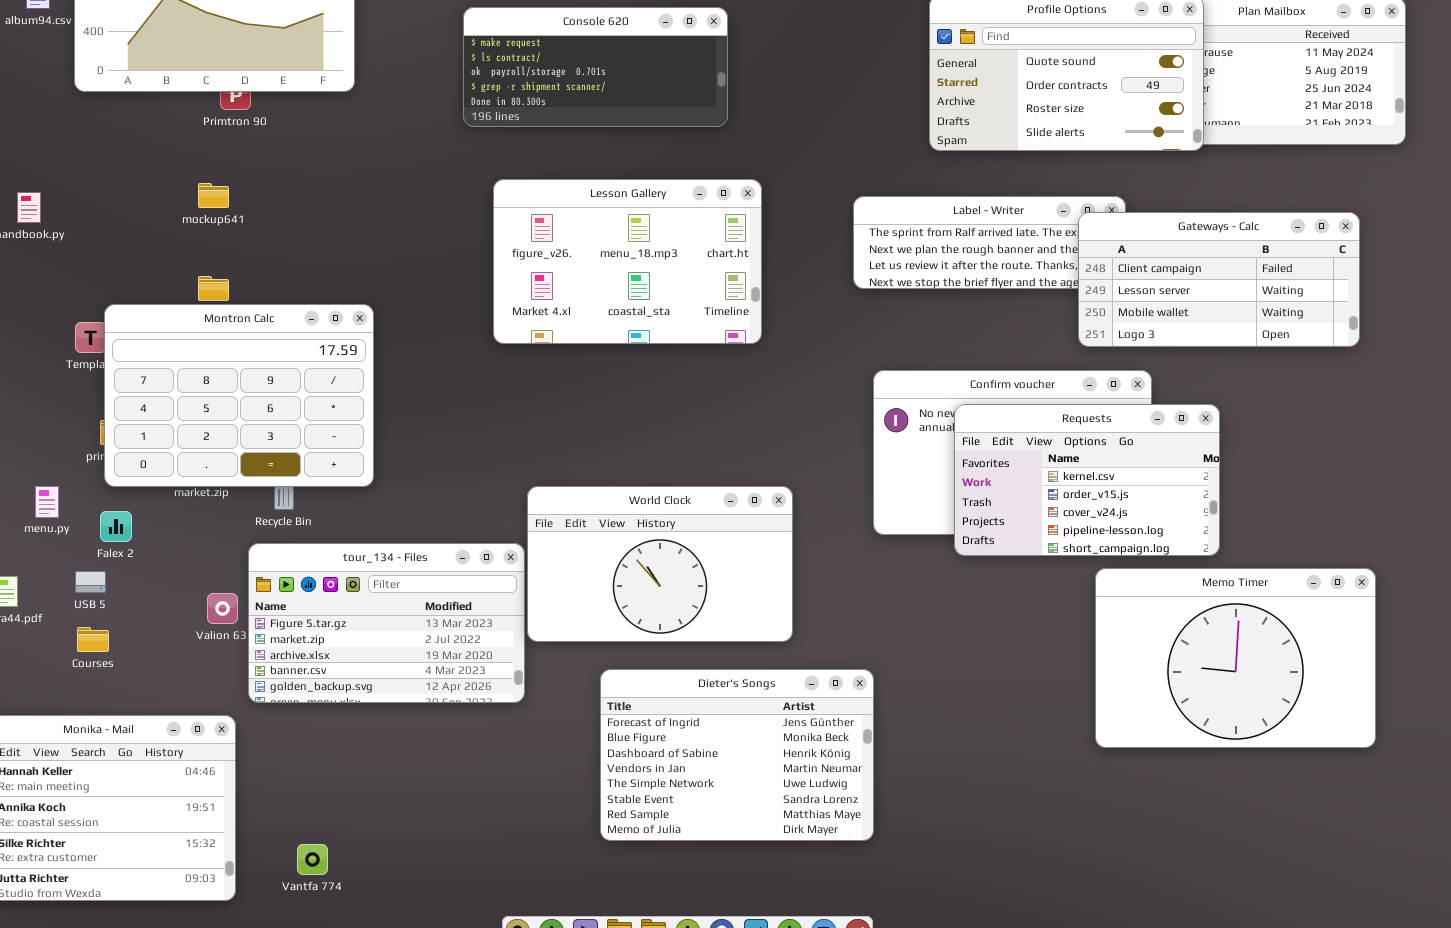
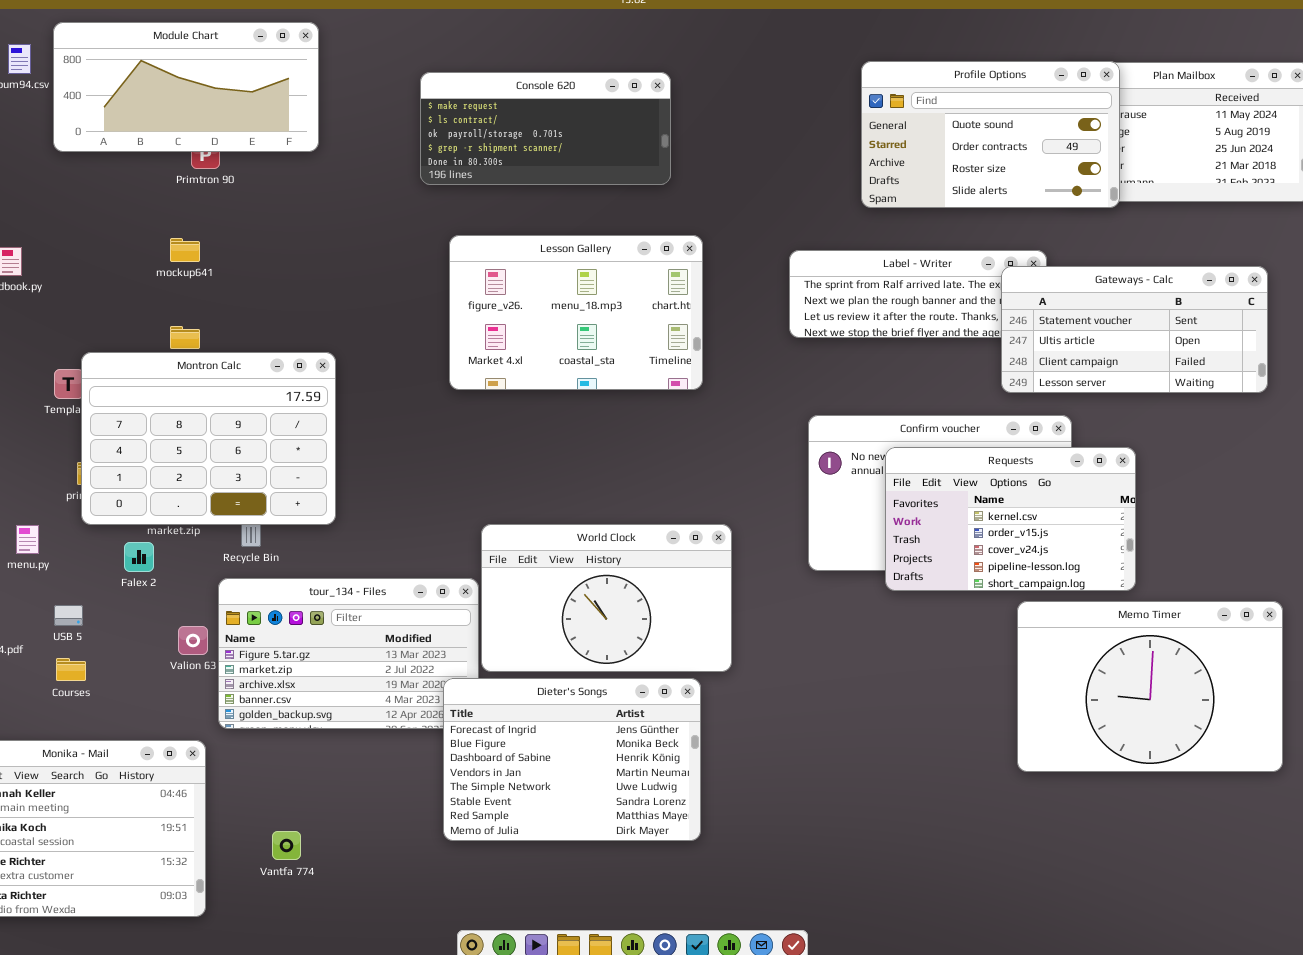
Gateways - Calc: [1078,212,1360,347] -> [1001,266,1268,393], scrolled up 2 rows
Falex 2: [100,511,132,542] -> [124,542,154,572], moved
Dieter's Songs: [600,669,874,841] -> [443,678,701,841], moved
Vantfa 774: [297,844,328,875] -> [272,831,301,860], moved

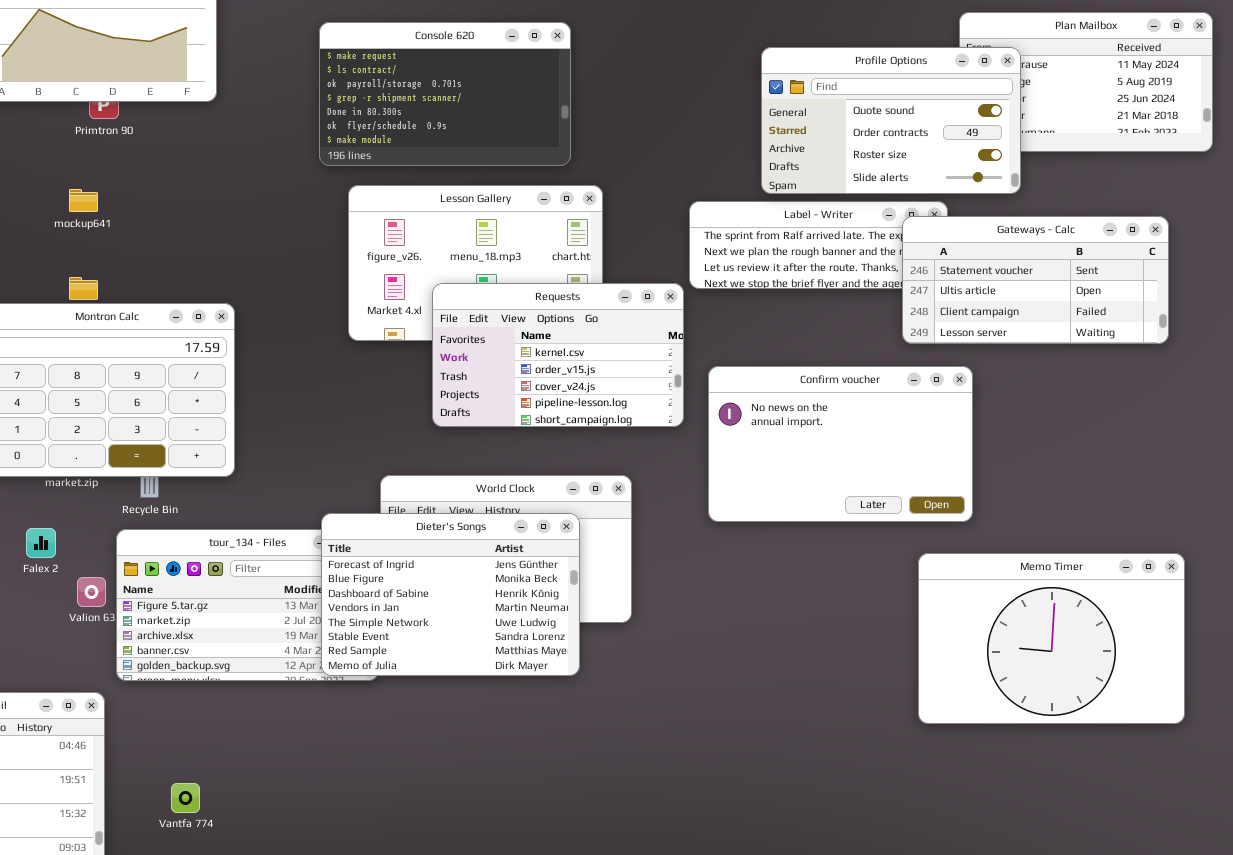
Profile Options: [861,61,1120,208] -> [761,47,1021,194], moved
Console 620: [420,72,671,185] -> [319,22,571,166], resized
Requests: [885,447,1136,591] -> [432,283,684,427], moved
Falex 2: [124,542,154,572] -> [26,528,56,558], moved
Dieter's Songs: [443,678,701,841] -> [321,513,580,676], moved

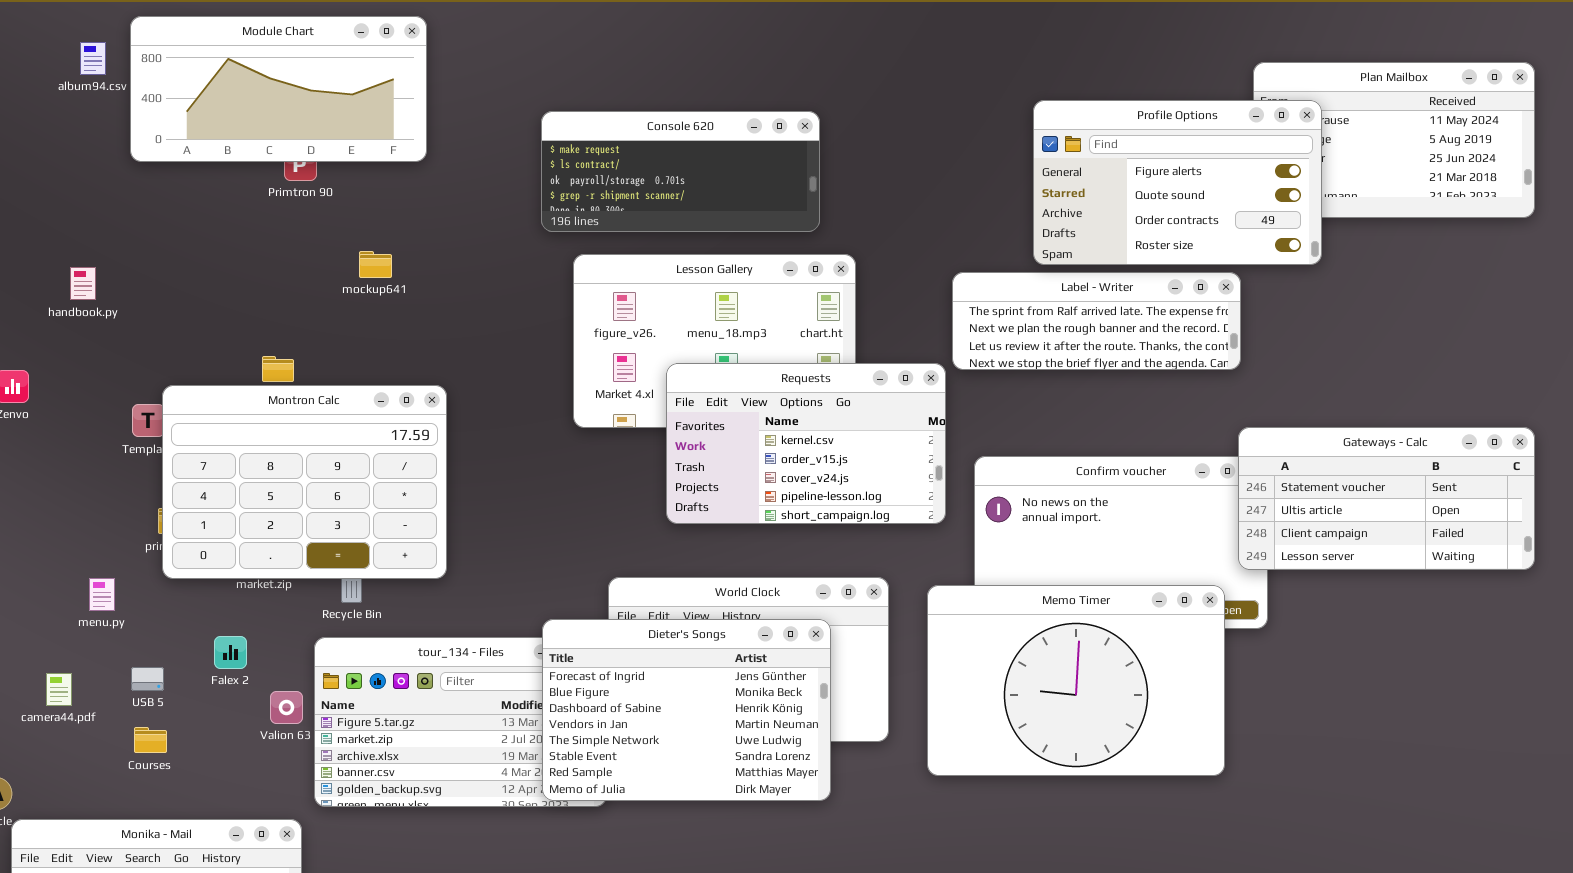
Console 620: [319,22,571,166] -> [541,111,820,232], resized
Profile Options: [761,47,1021,194] -> [1033,100,1322,265], scrolled up 1 row
mockup641: [69,189,98,212] -> [359,251,392,278], moved
Gateways - Calc: [902,216,1169,344] -> [1238,427,1535,570], moved
Memo Timer: [918,553,1185,724] -> [927,585,1225,776], moved

